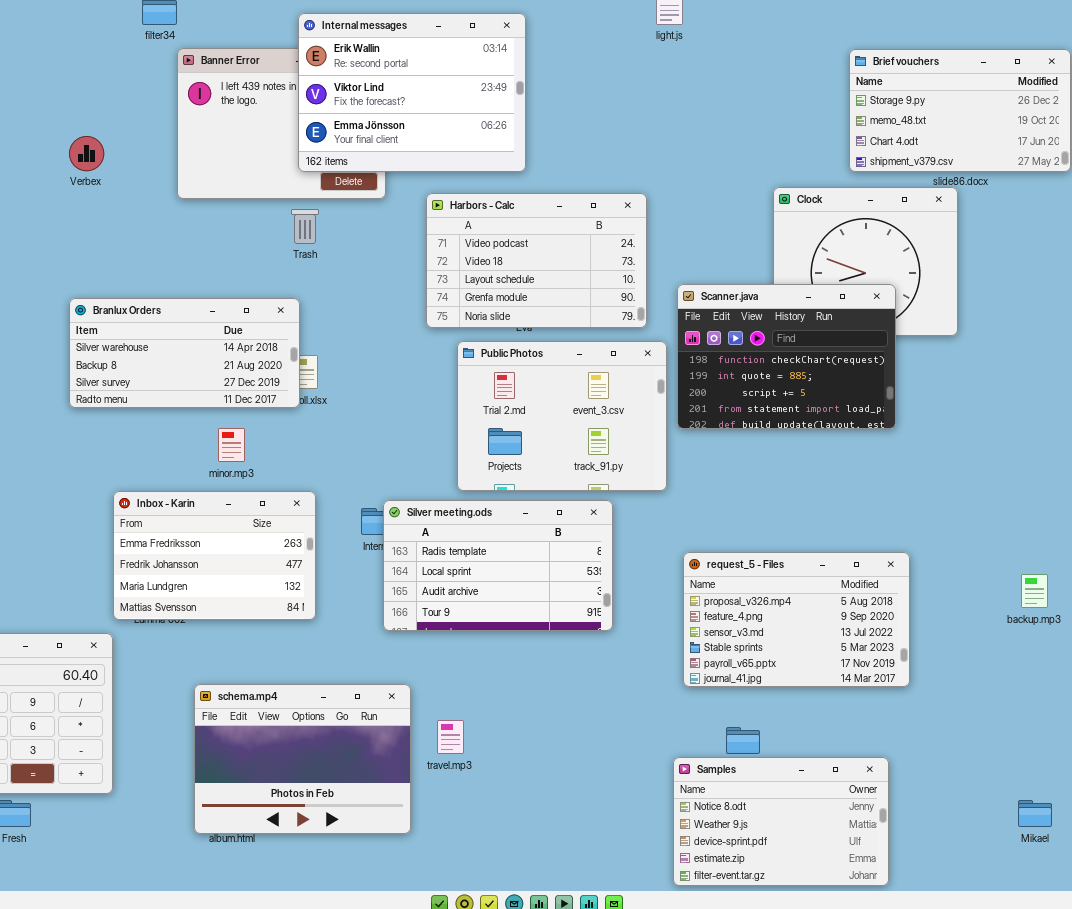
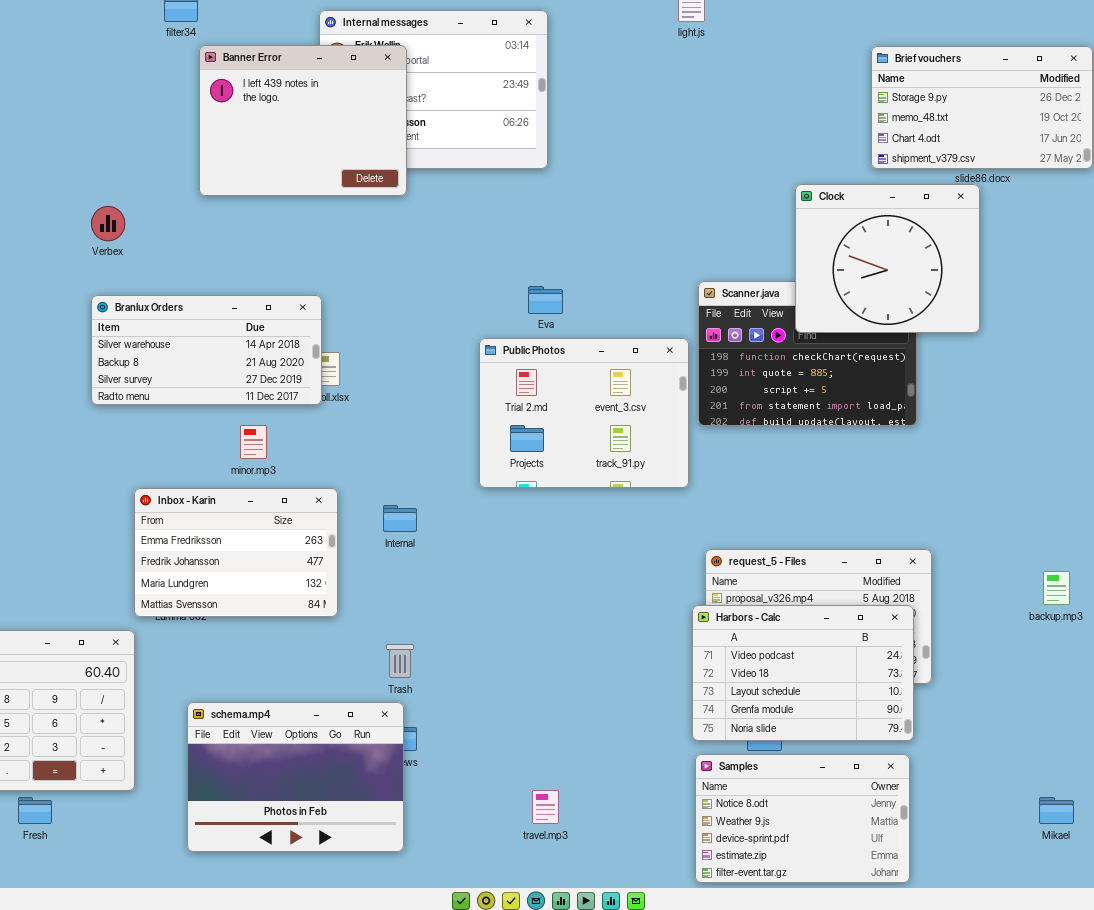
Banner Error: [177,48,386,199] -> [199,45,407,196], raised
Verbex: [69,136,104,171] -> [91,206,125,241], moved
Clock: [773,187,958,336] -> [795,184,980,333], raised
Harbors - Calc: [426,193,647,328] -> [692,605,914,741], moved
Trash: [291,209,319,244] -> [386,644,414,678], moved
Silver meeting.ods: [383,500,613,631] -> none, closed
schema.mp4: [194,684,411,834] -> [187,702,404,852], moved
travel.mp3: [437,720,464,754] -> [532,790,559,824], moved

